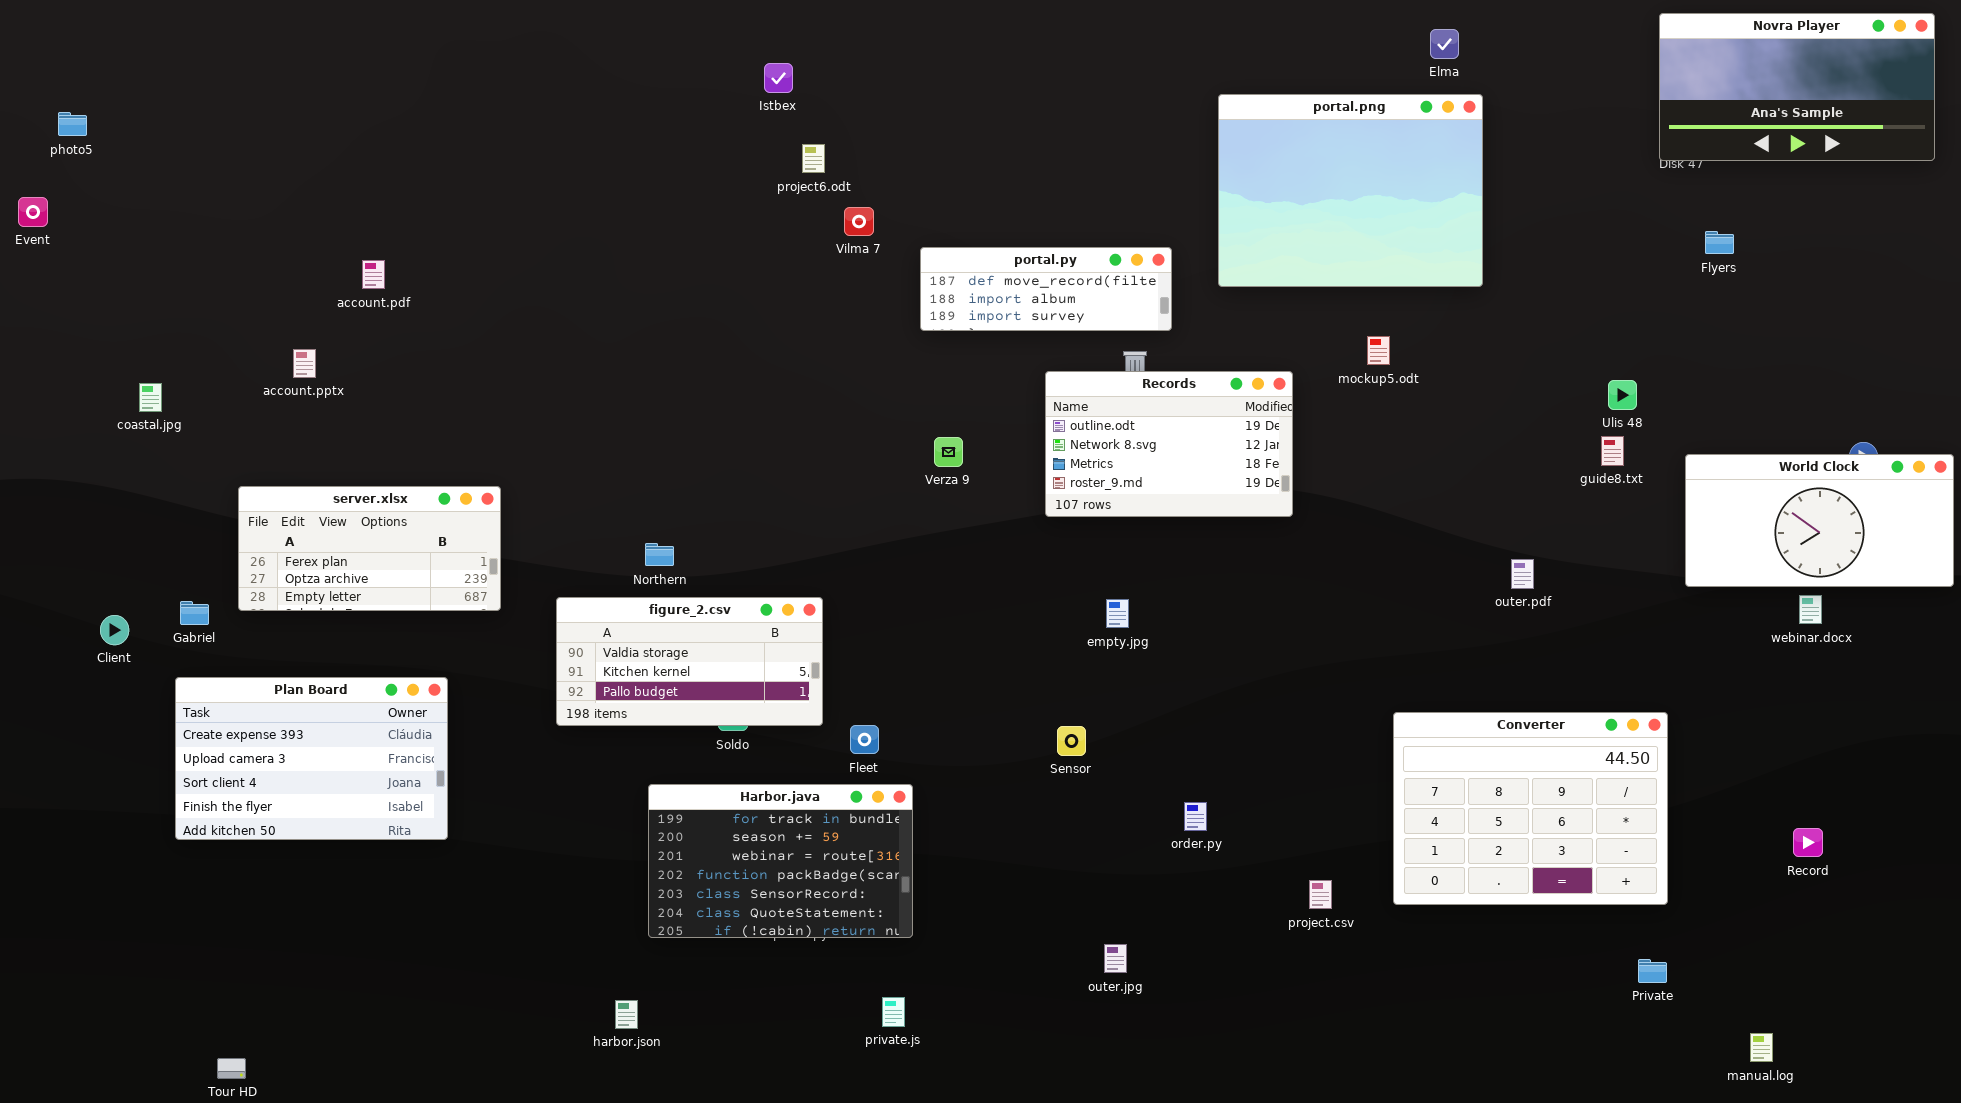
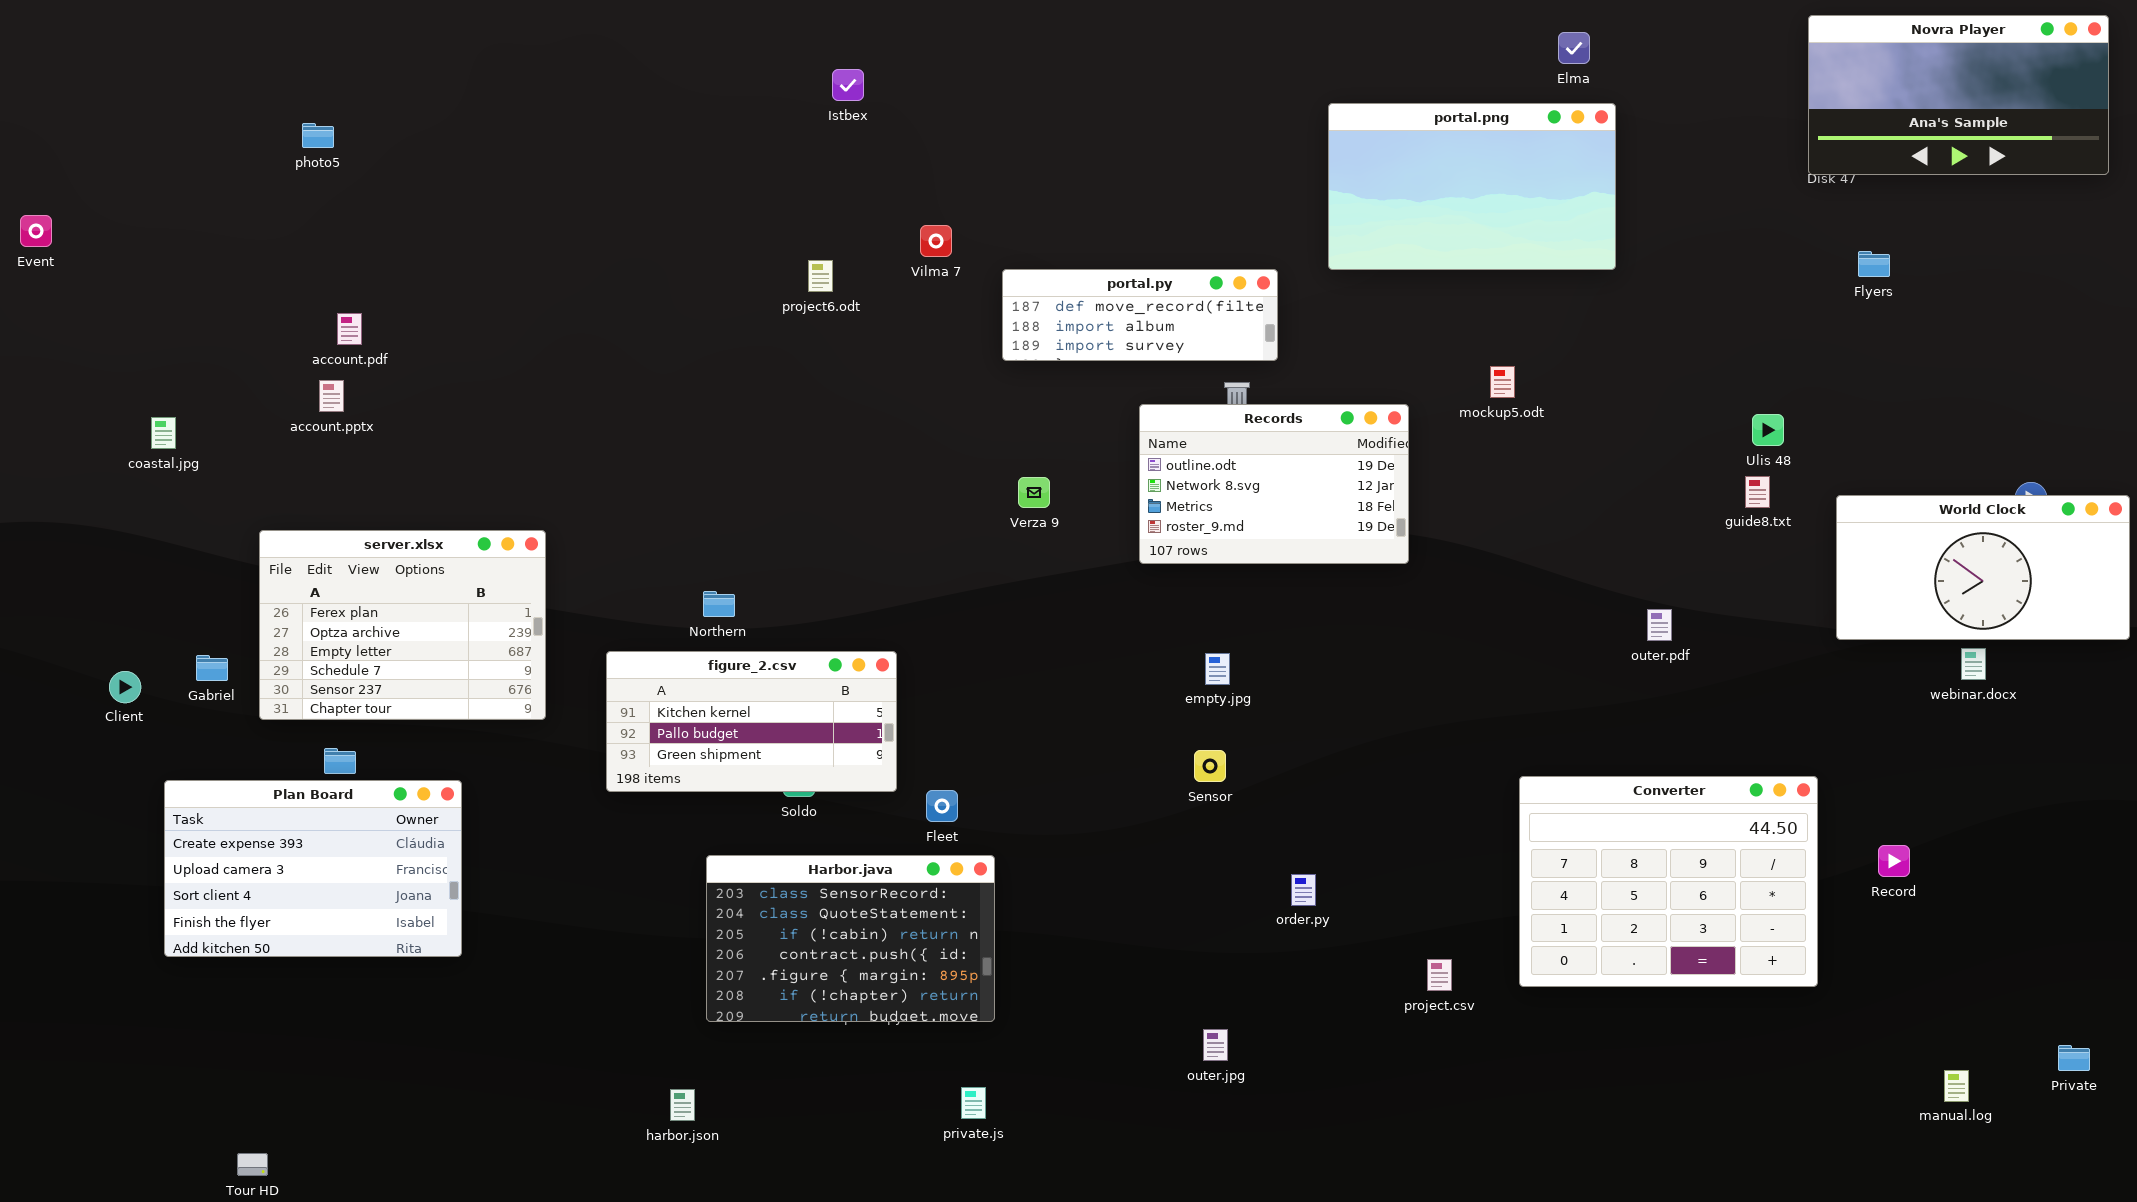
portal.png: [1218,94,1483,287] -> [1328,103,1616,270], resized
photo5: [58,112,87,136] -> [302,123,334,148], moved
project6.odt: [802,144,825,173] -> [808,260,833,292], moved
account.pdf: [362,260,385,289] -> [337,313,362,345], moved
server.xlsx: [238,486,501,611] -> [259,530,546,720], resized
figure_2.csv: [556,597,823,726] -> [606,651,897,792], scrolled down 1 row
Plan Board: [175,677,448,840] -> [164,780,462,957], moved
Sensor: [1057,726,1086,756] -> [1194,750,1226,782], moved
Harbor.java: [648,784,913,938] -> [706,855,995,1022], scrolled down 4 rows
Record: [1793,828,1823,857] -> [1878,845,1910,877], moved
Private: [1638,959,1667,983] -> [2058,1045,2090,1071], moved
manual.log: [1750,1033,1773,1062] -> [1944,1070,1969,1102], moved

